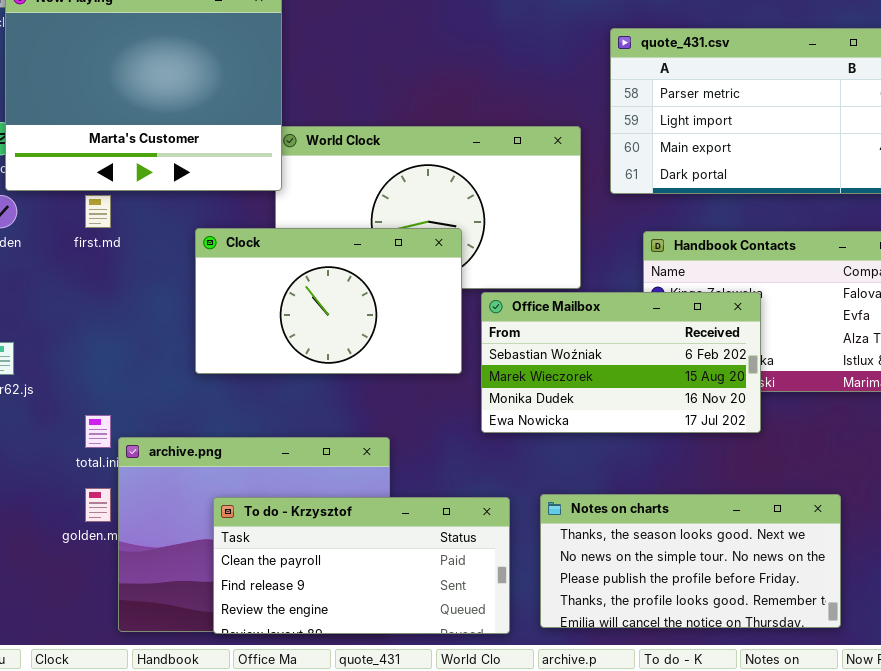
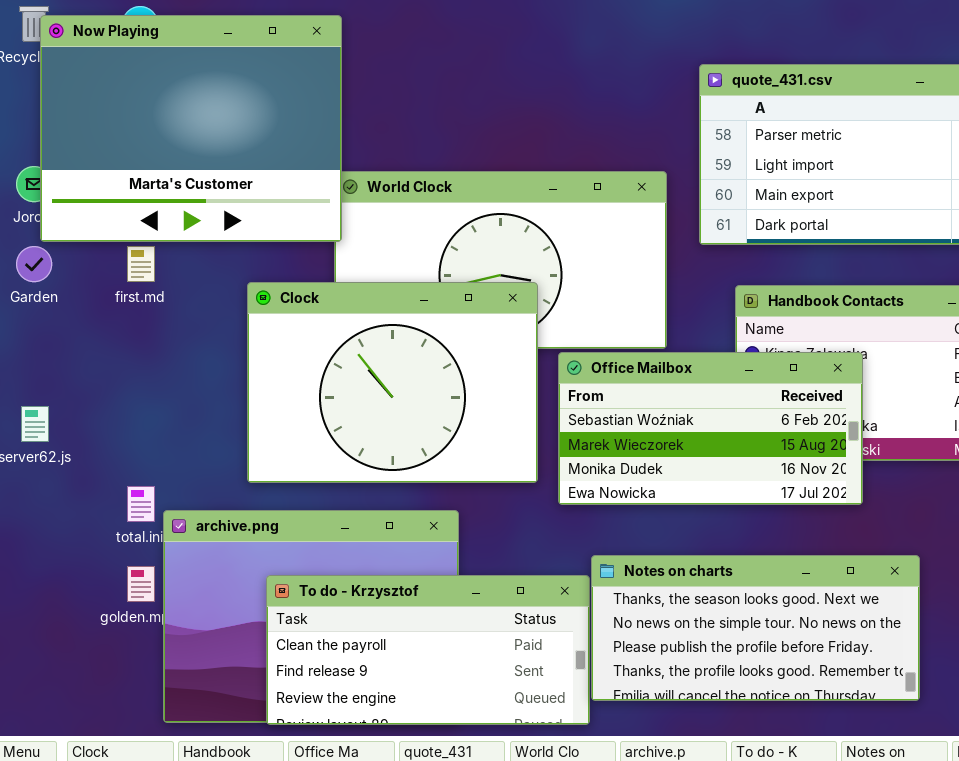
Clock: [195,228,462,374] -> [247,282,538,483], resized
Notes on charts: [540,494,841,628] -> [591,555,920,701], moved

